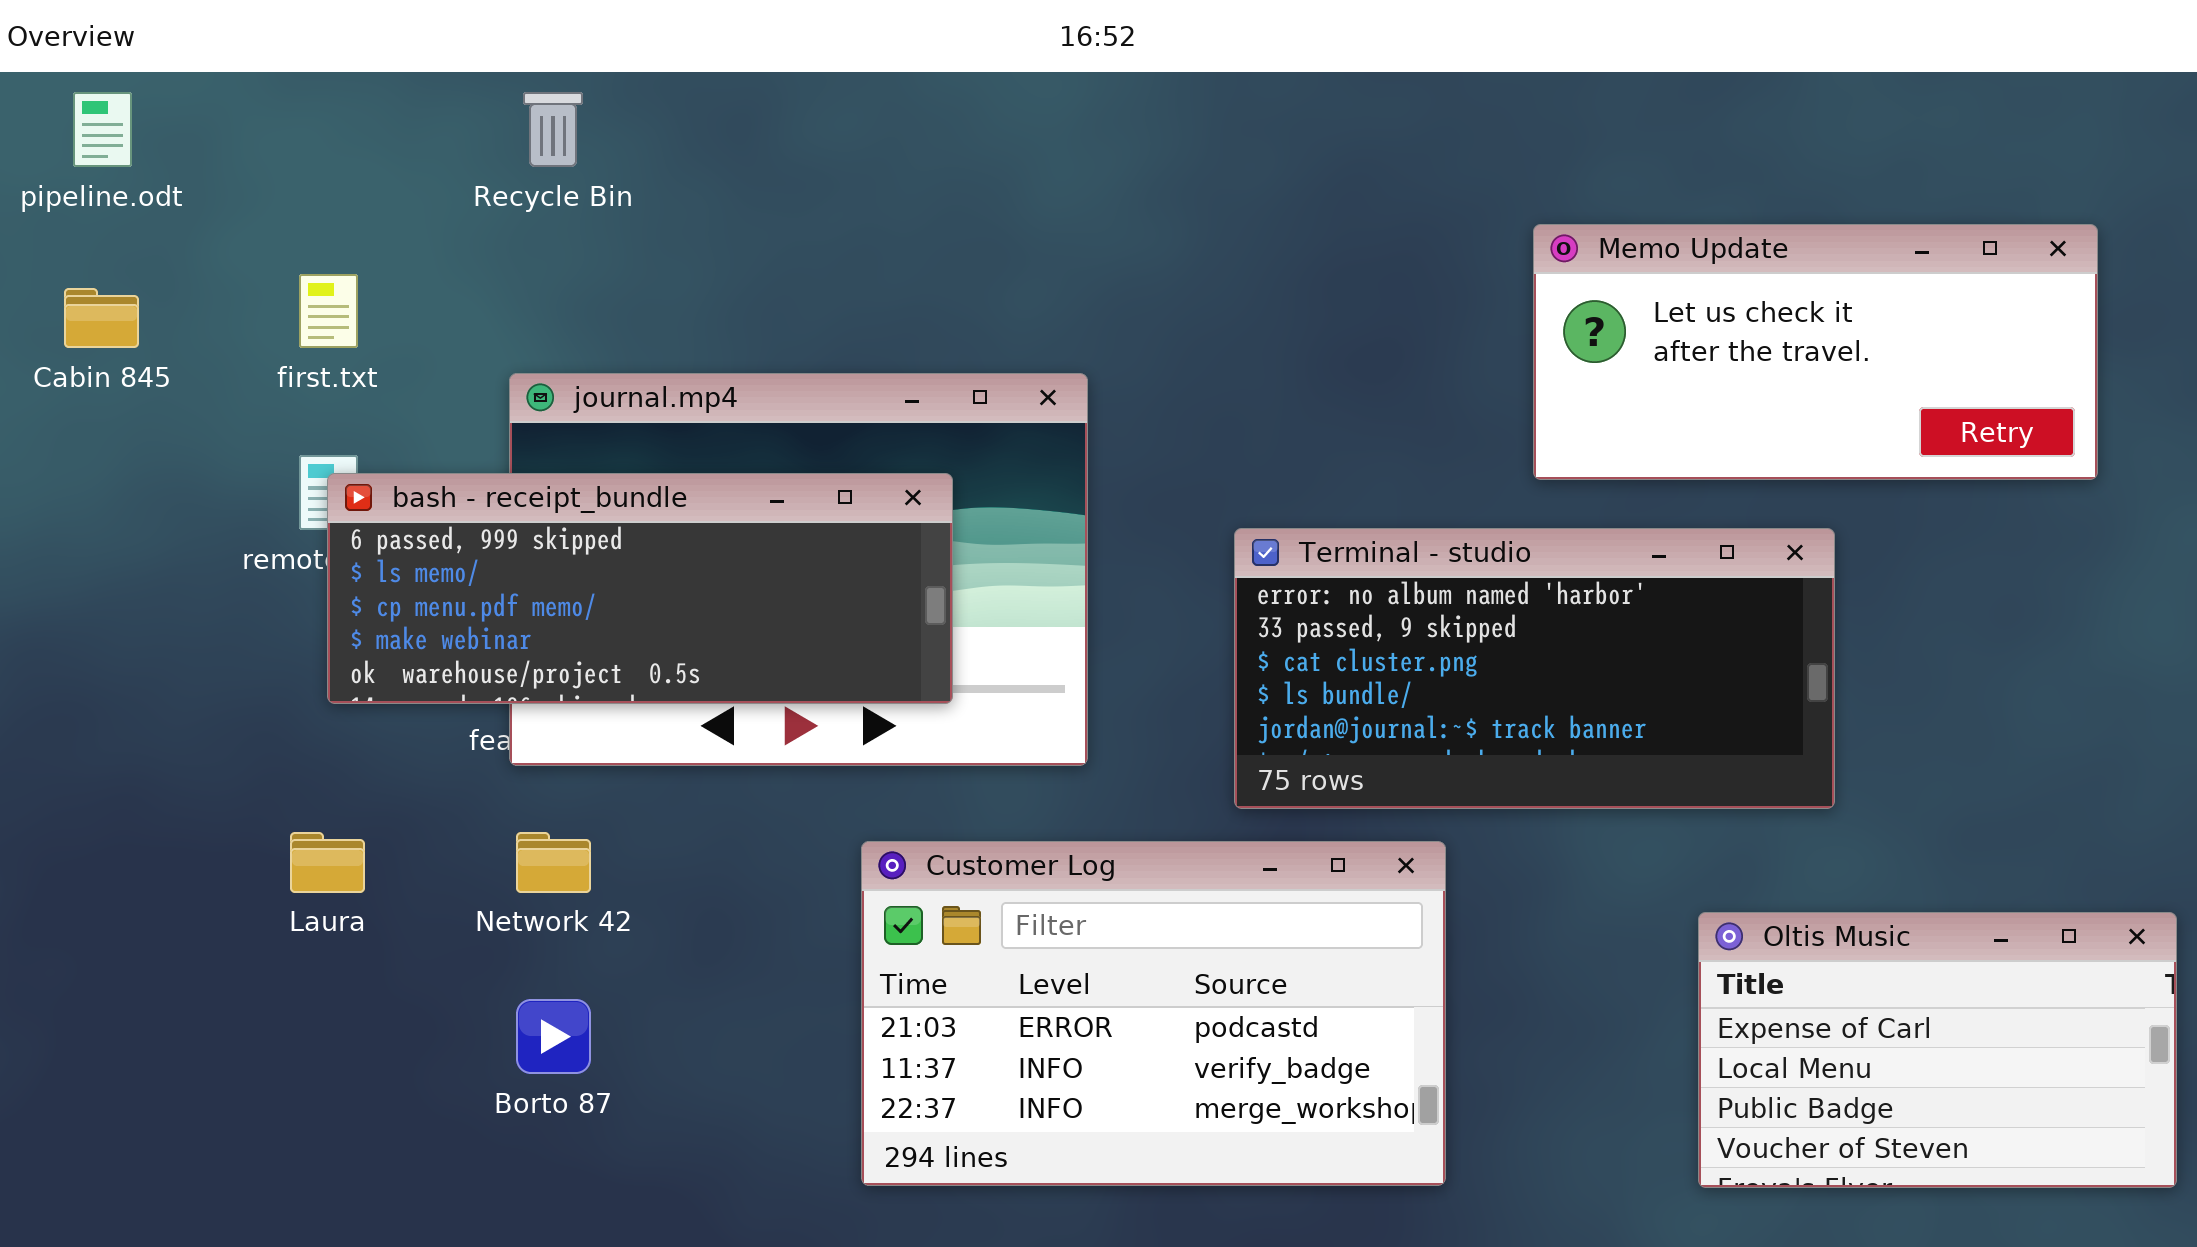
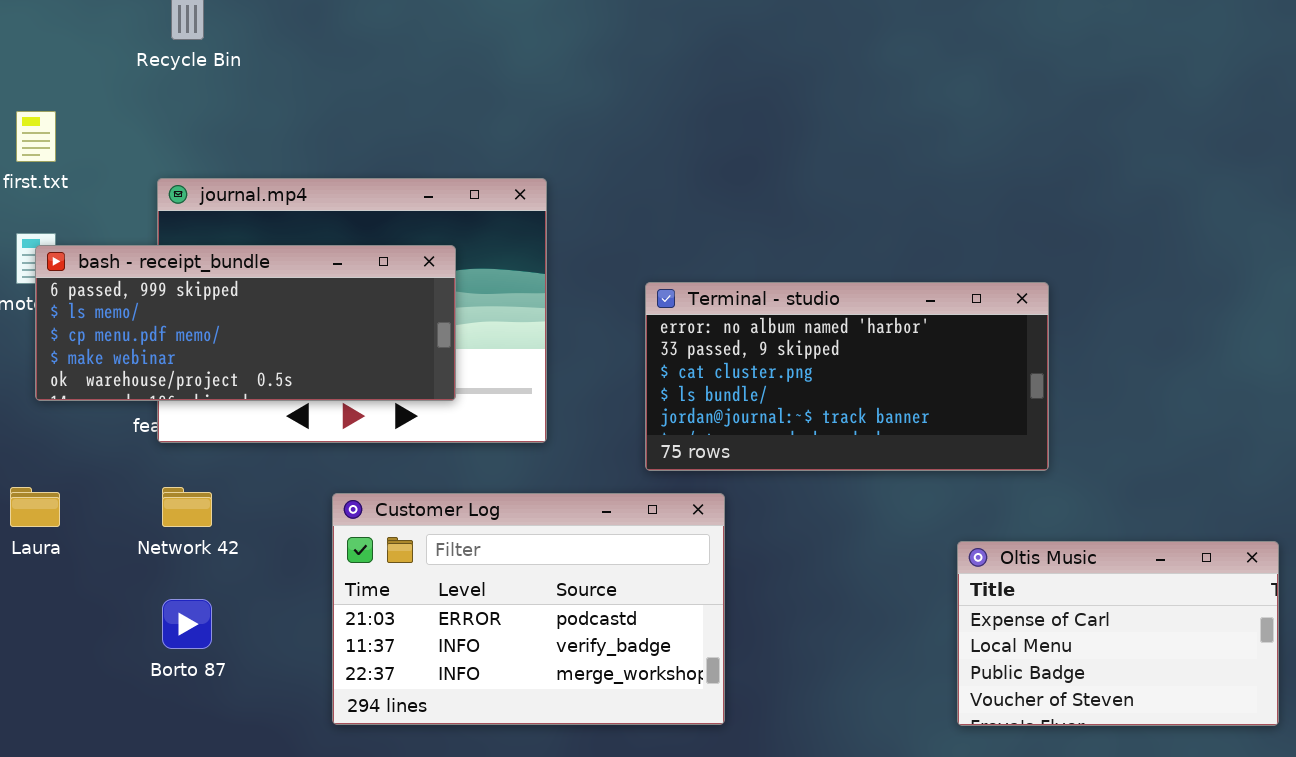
Memo Update: [1533,224,2098,480] -> none, closed
Customer Log: [861,841,1446,1186] -> [332,493,725,725], moved

